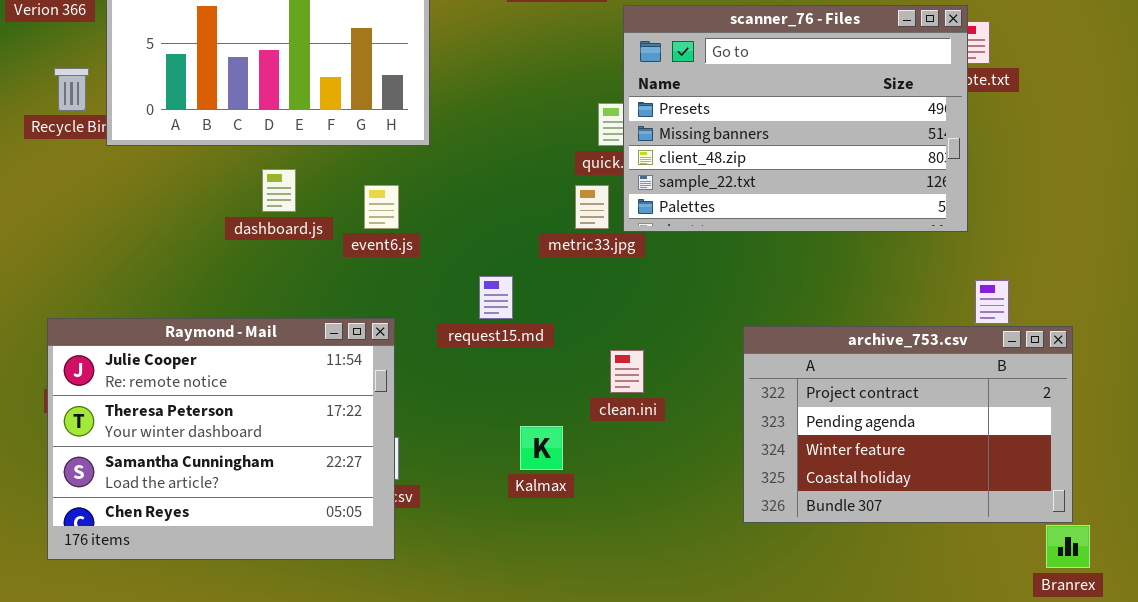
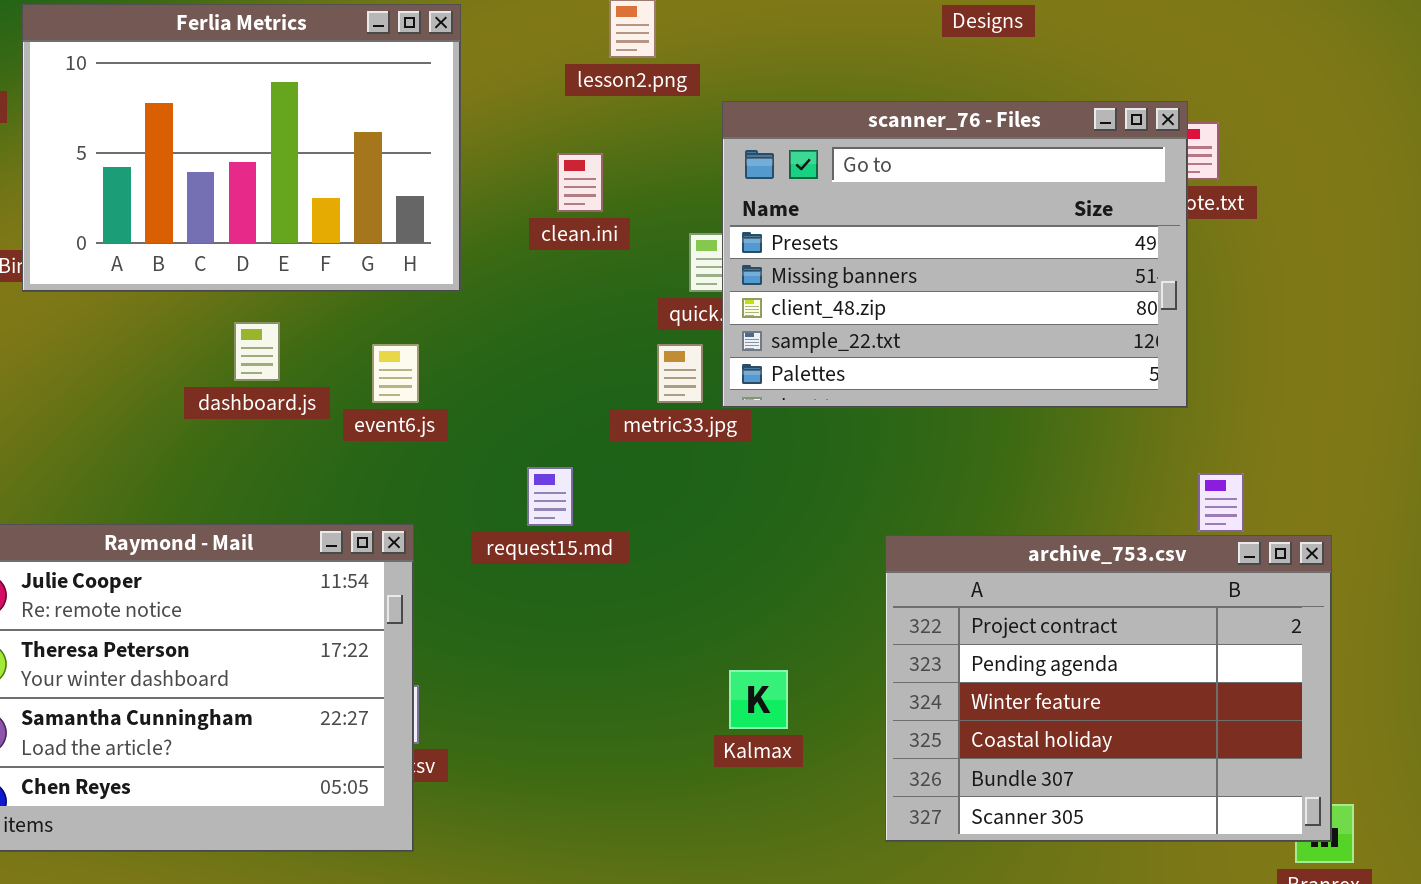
archive_753.csv: [743,326,1073,523] -> [885,535,1332,842], resized
clean.ini: [610,350,644,393] -> [557,153,603,212], moved
Kalmax: [520,426,563,470] -> [729,670,788,729], moved

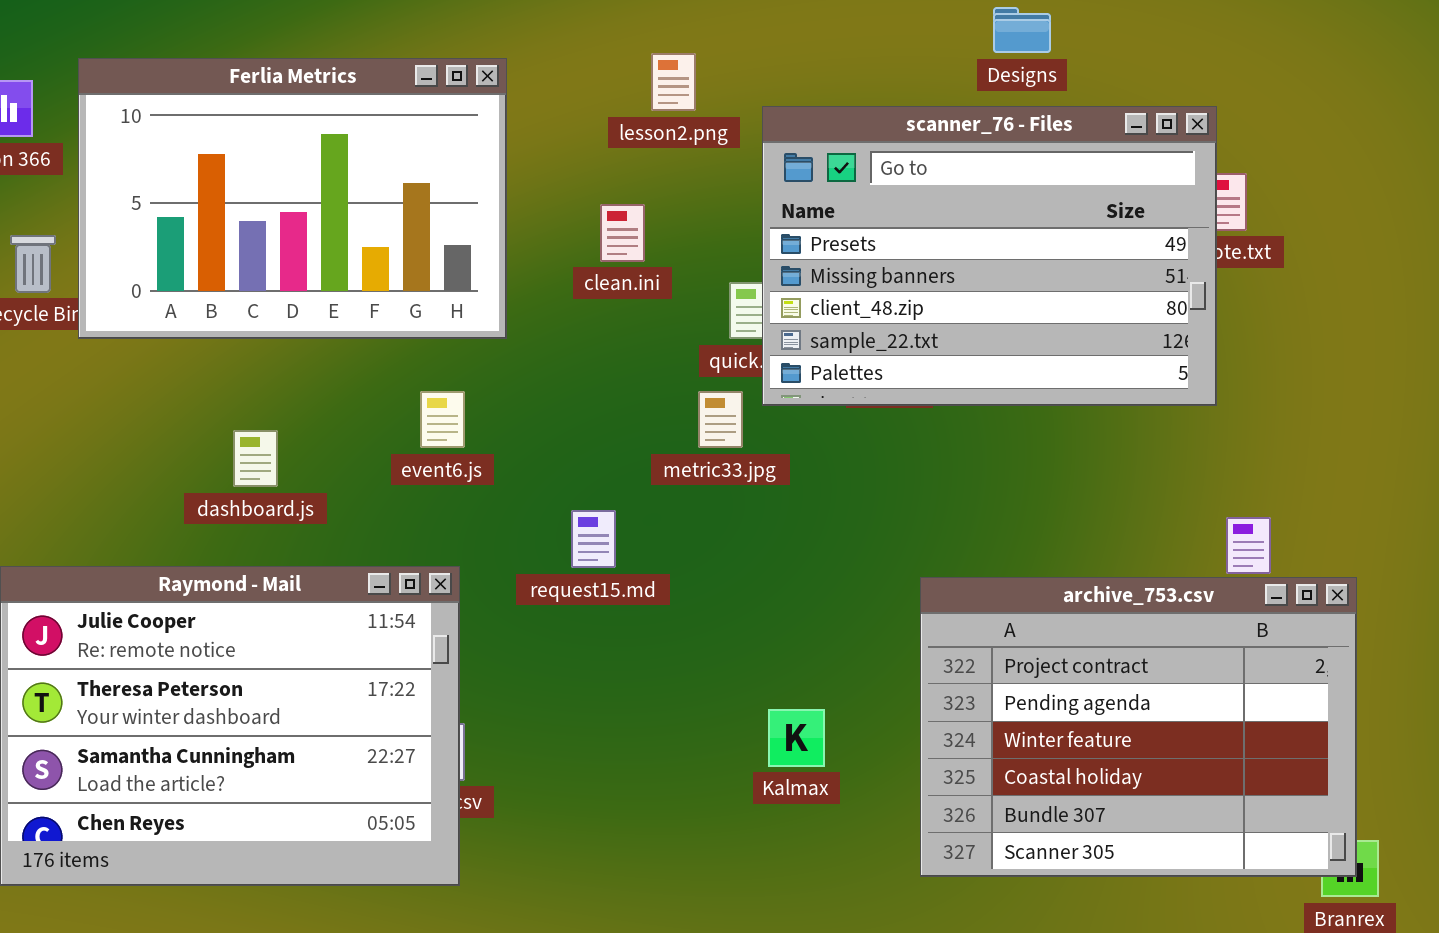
scanner_76 - Files: [722,101,1188,408] -> [762,106,1217,406], moved
dashboard.js: [234,322,280,381] -> [233,430,278,487], moved

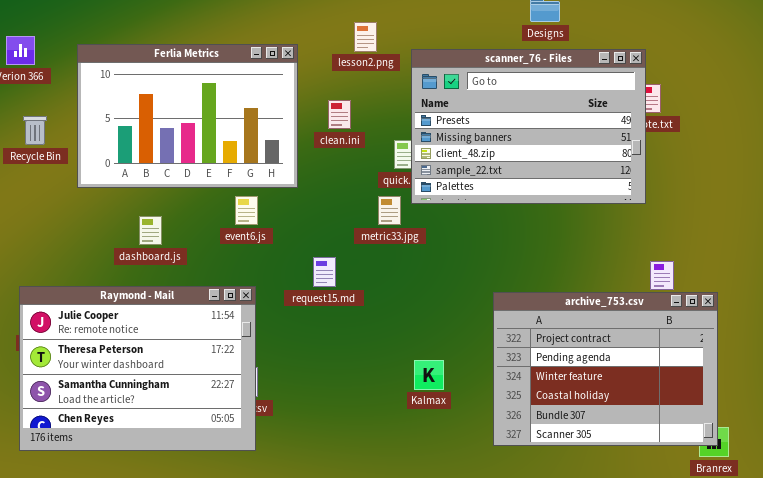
Ferlia Metrics: [78,58,507,339] -> [77,44,298,188], moved

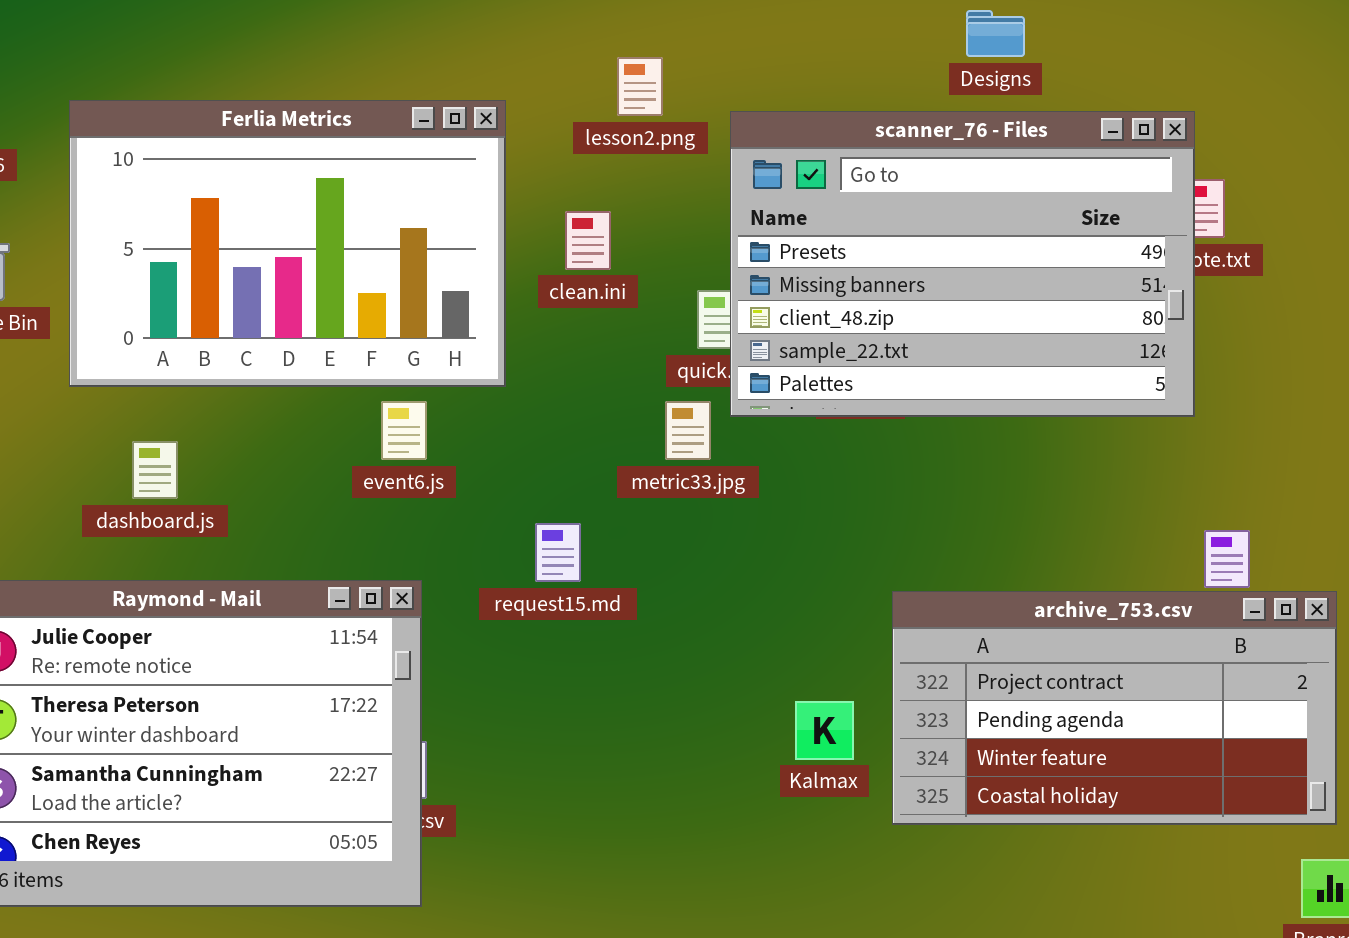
dashboard.js: [139,216,162,245] -> [132,441,178,499], moved
archive_753.csv: [493,292,718,446] -> [892,591,1337,825], resized
Kalmax: [414,360,444,390] -> [795,701,854,760], moved

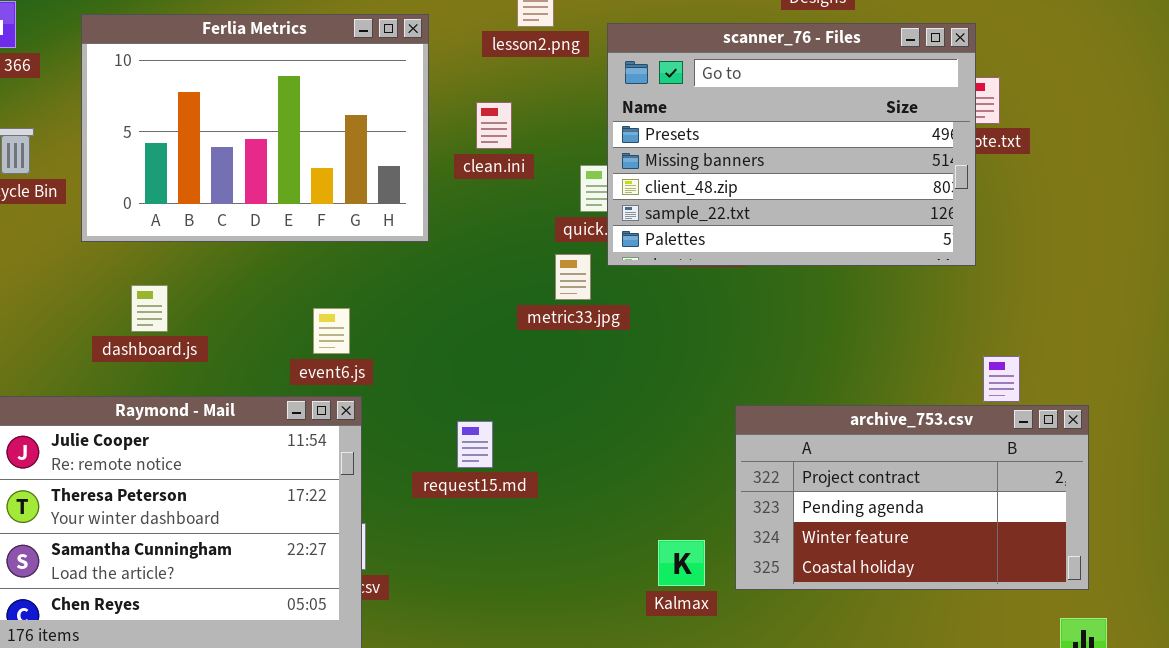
event6.js: [381,401,427,460] -> [313,308,350,354], moved
request15.md: [535,523,581,582] -> [457,421,493,468], moved
Kalmax: [795,701,854,760] -> [658,540,705,586], moved

